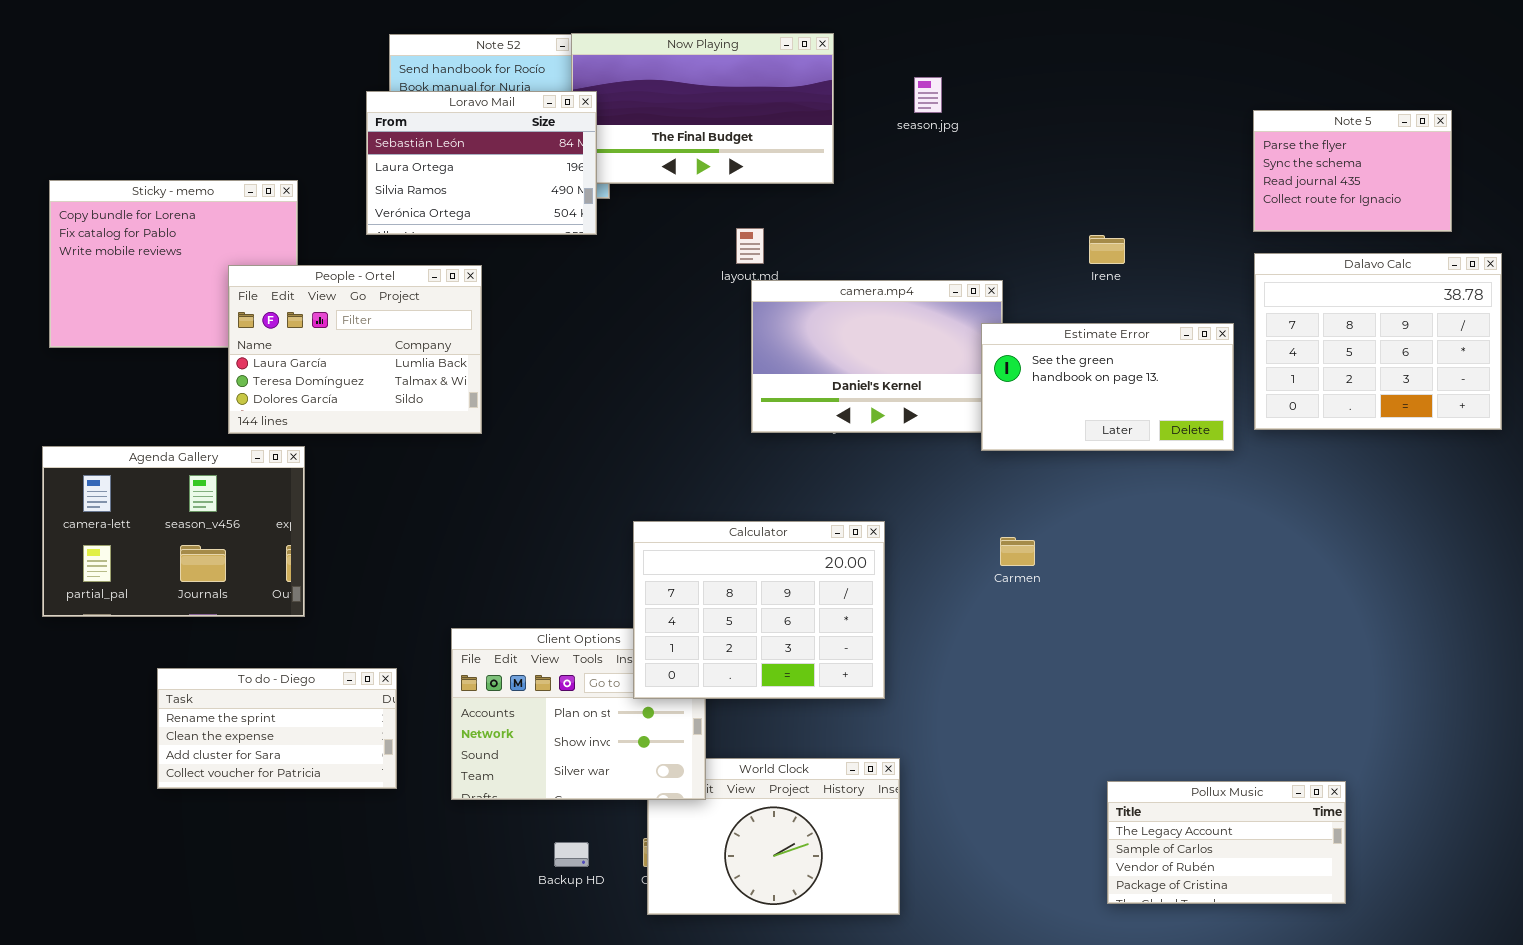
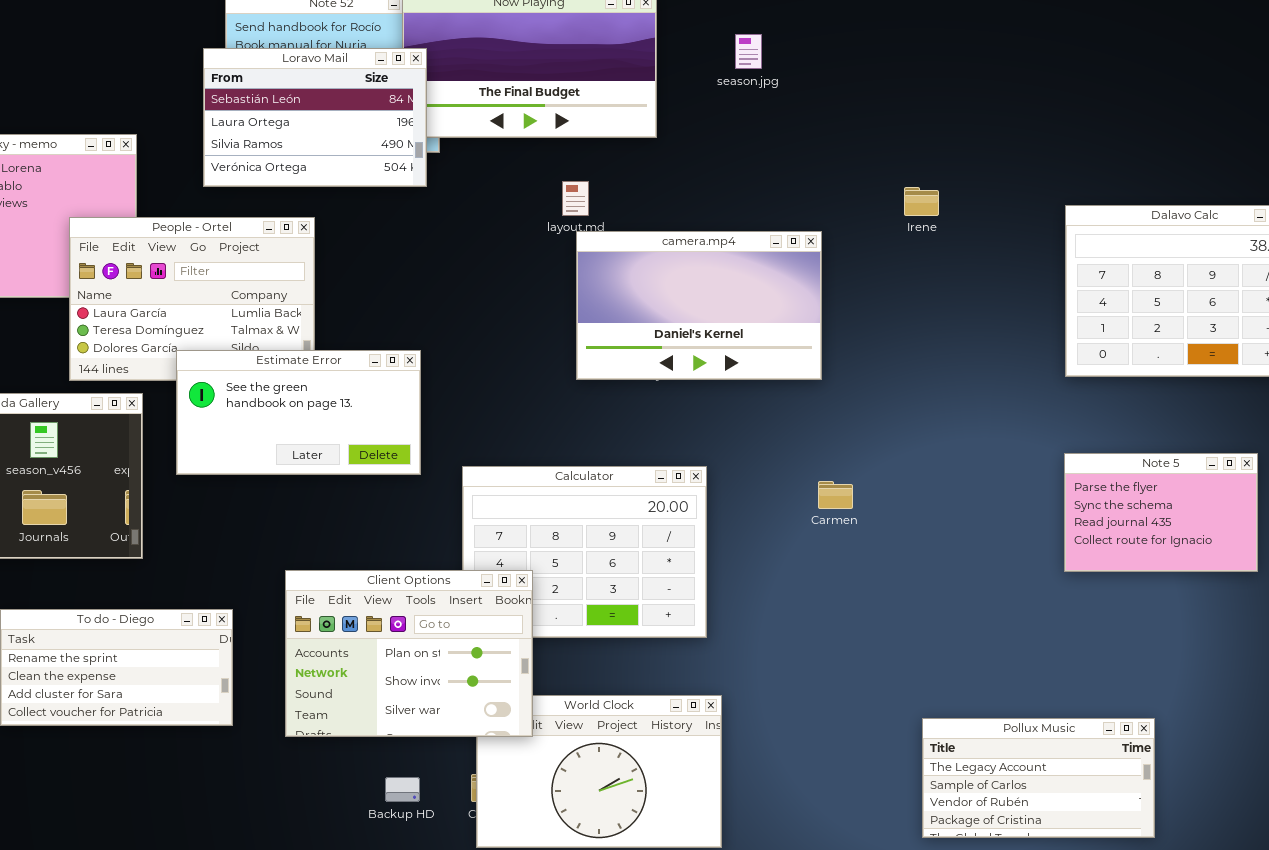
Note 5: [1253,110,1452,232] -> [1064,453,1258,572], moved
Estimate Error: [981,323,1234,451] -> [176,350,421,475], moved
Client Options: [451,628,706,800] -> [285,570,533,737], raised

